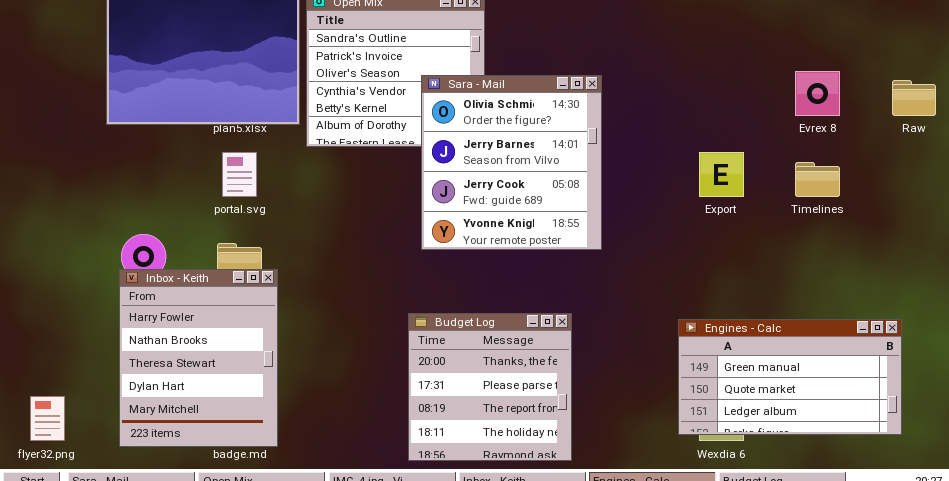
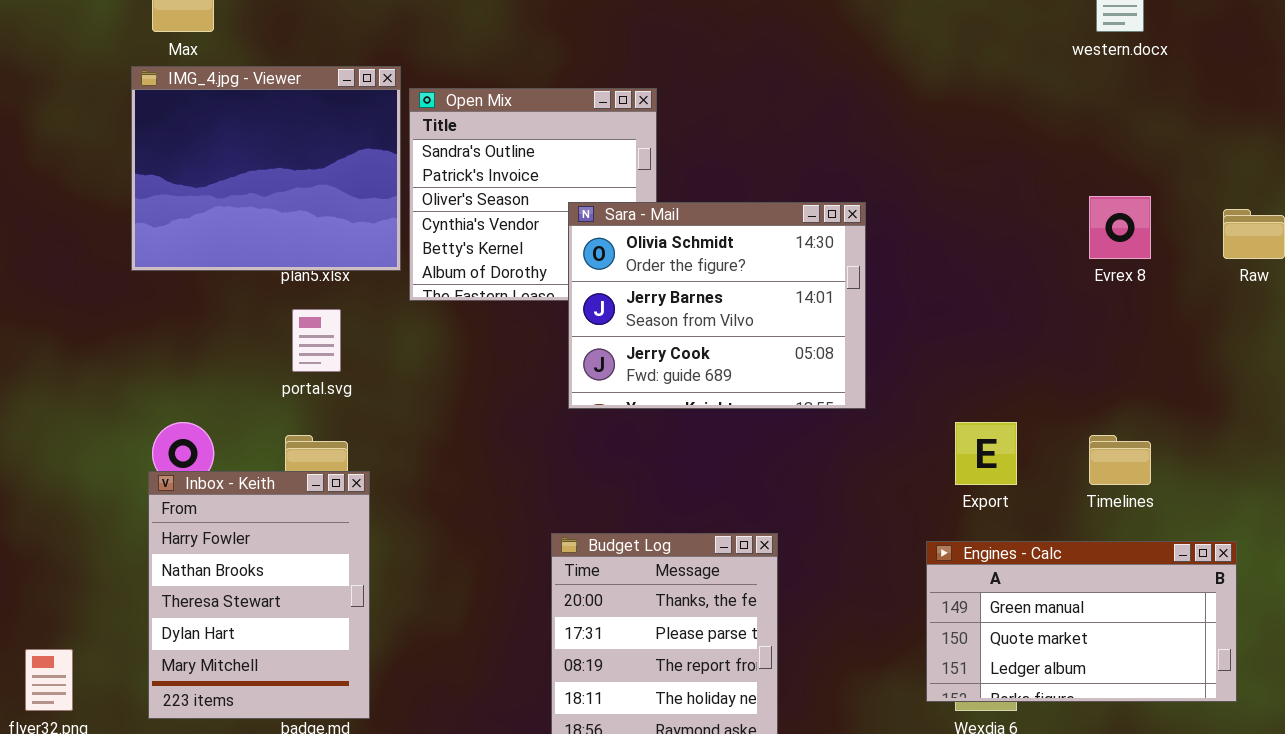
Sara - Mail: [421,75,602,250] -> [568,202,866,409], resized
Export: [699,152,744,197] -> [955,422,1017,485], moved
Timelines: [795,162,840,197] -> [1089,435,1151,485], moved

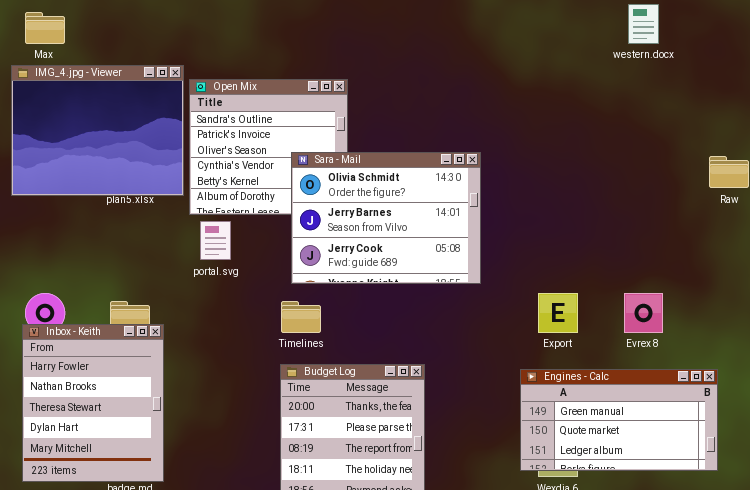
Evrex 8: [1089,196,1151,259] -> [624,293,663,333], moved
portal.svg: [292,309,341,372] -> [200,221,231,260], moved
Timelines: [1089,435,1151,485] -> [281,301,321,333], moved

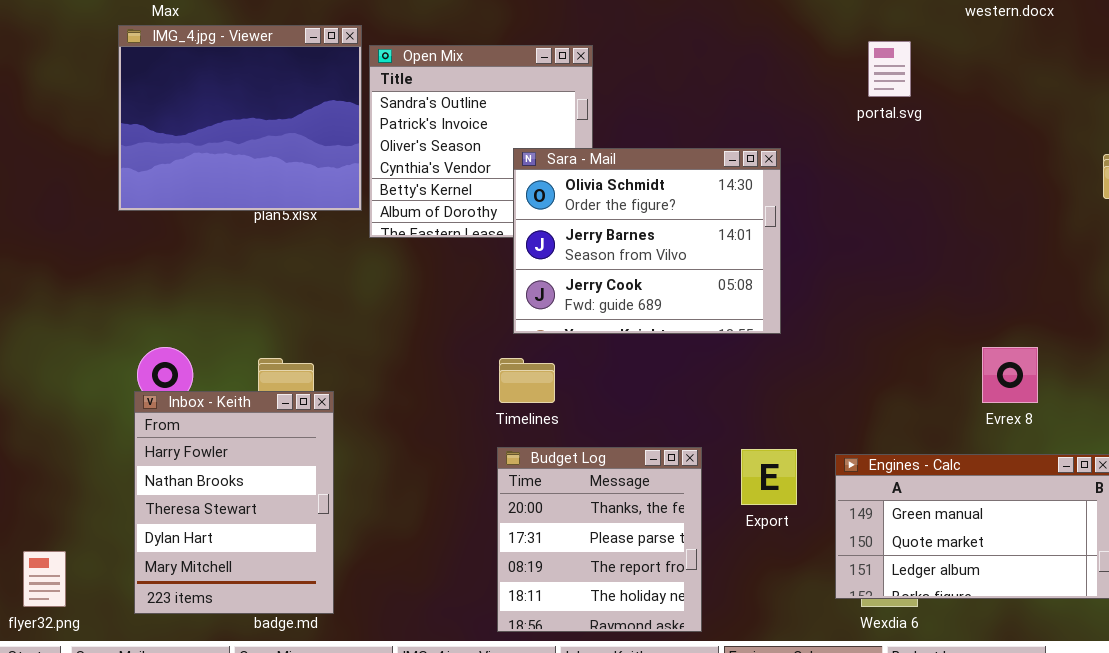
portal.svg: [200,221,231,260] -> [868,41,911,97], moved
Export: [538,293,578,333] -> [741,449,797,505], moved

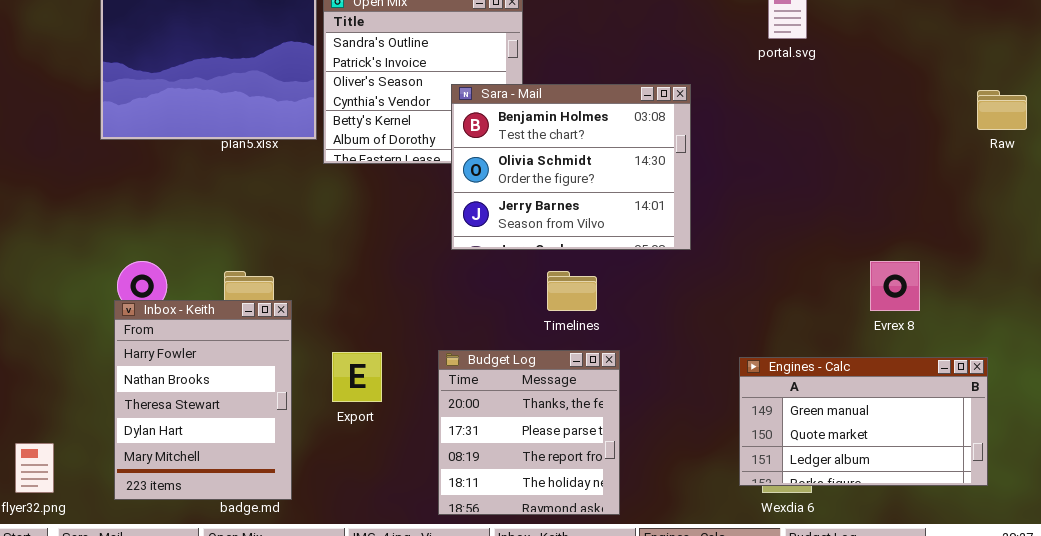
Sara - Mail: [513,148,781,334] -> [451,84,691,250], scrolled up 1 row
Timelines: [499,358,555,403] -> [547,271,597,311], moved
Export: [741,449,797,505] -> [332,352,382,402], moved

